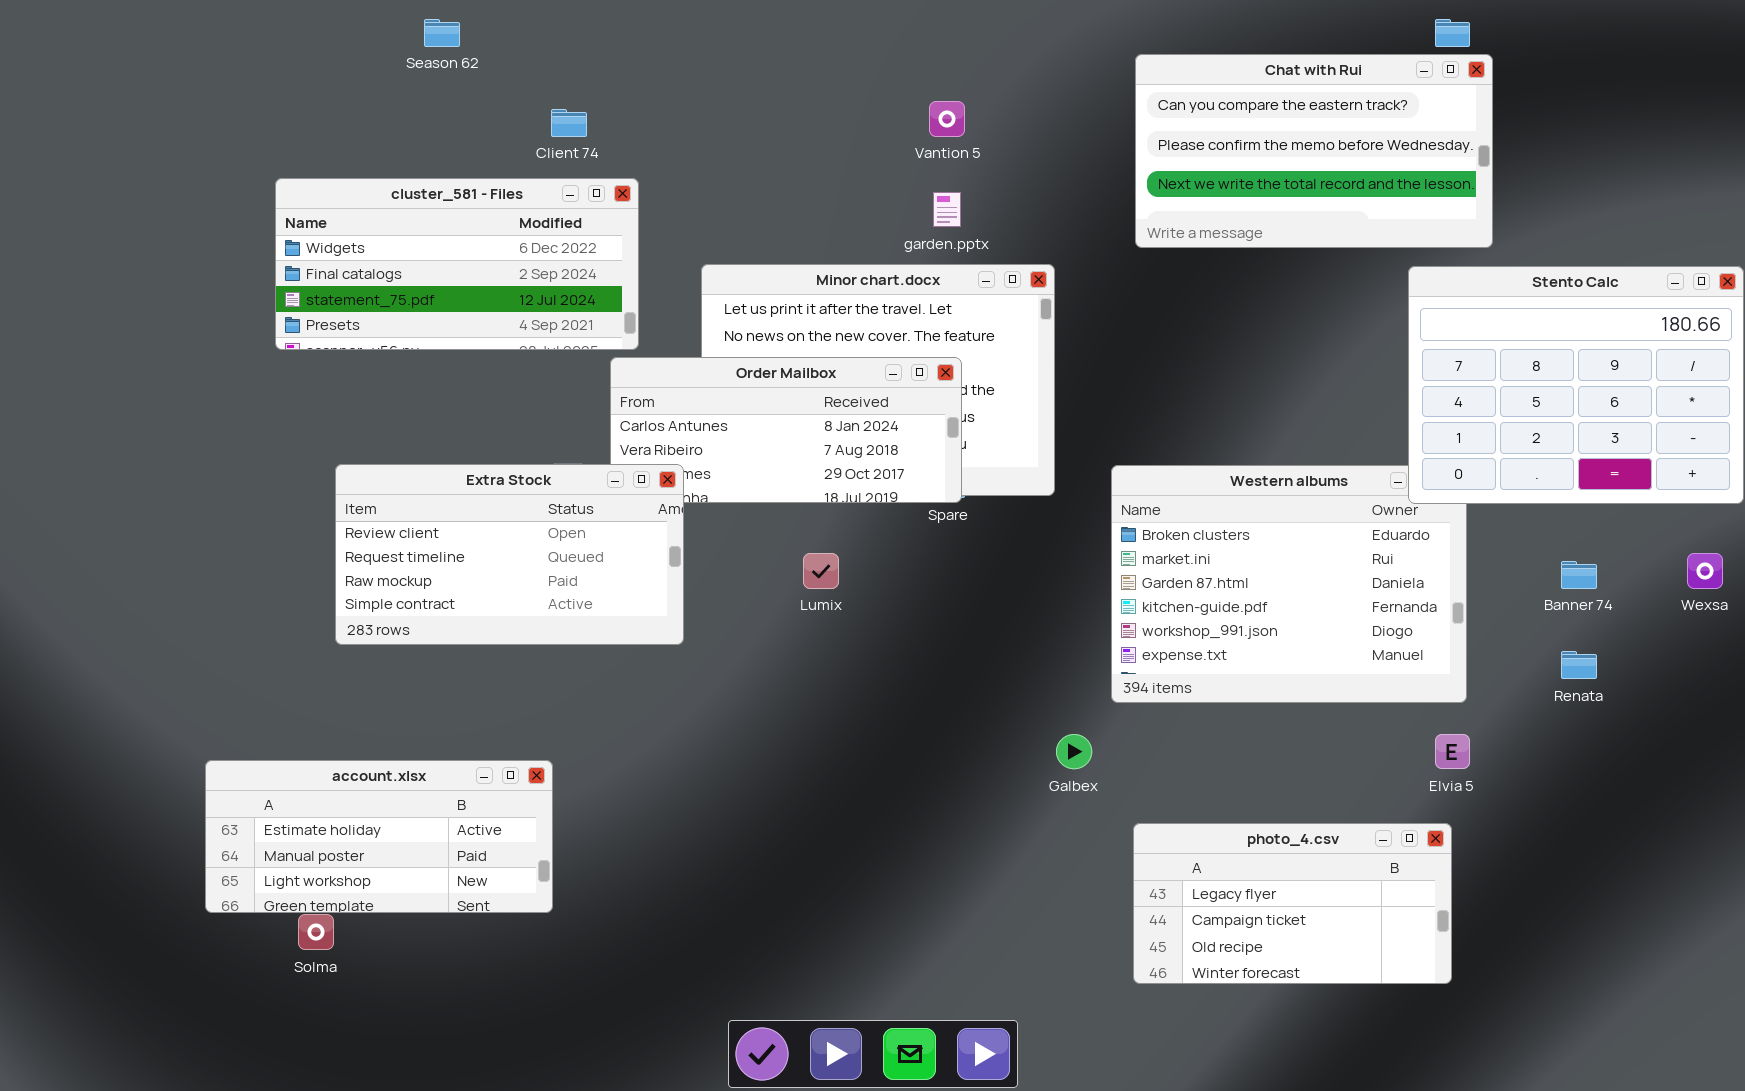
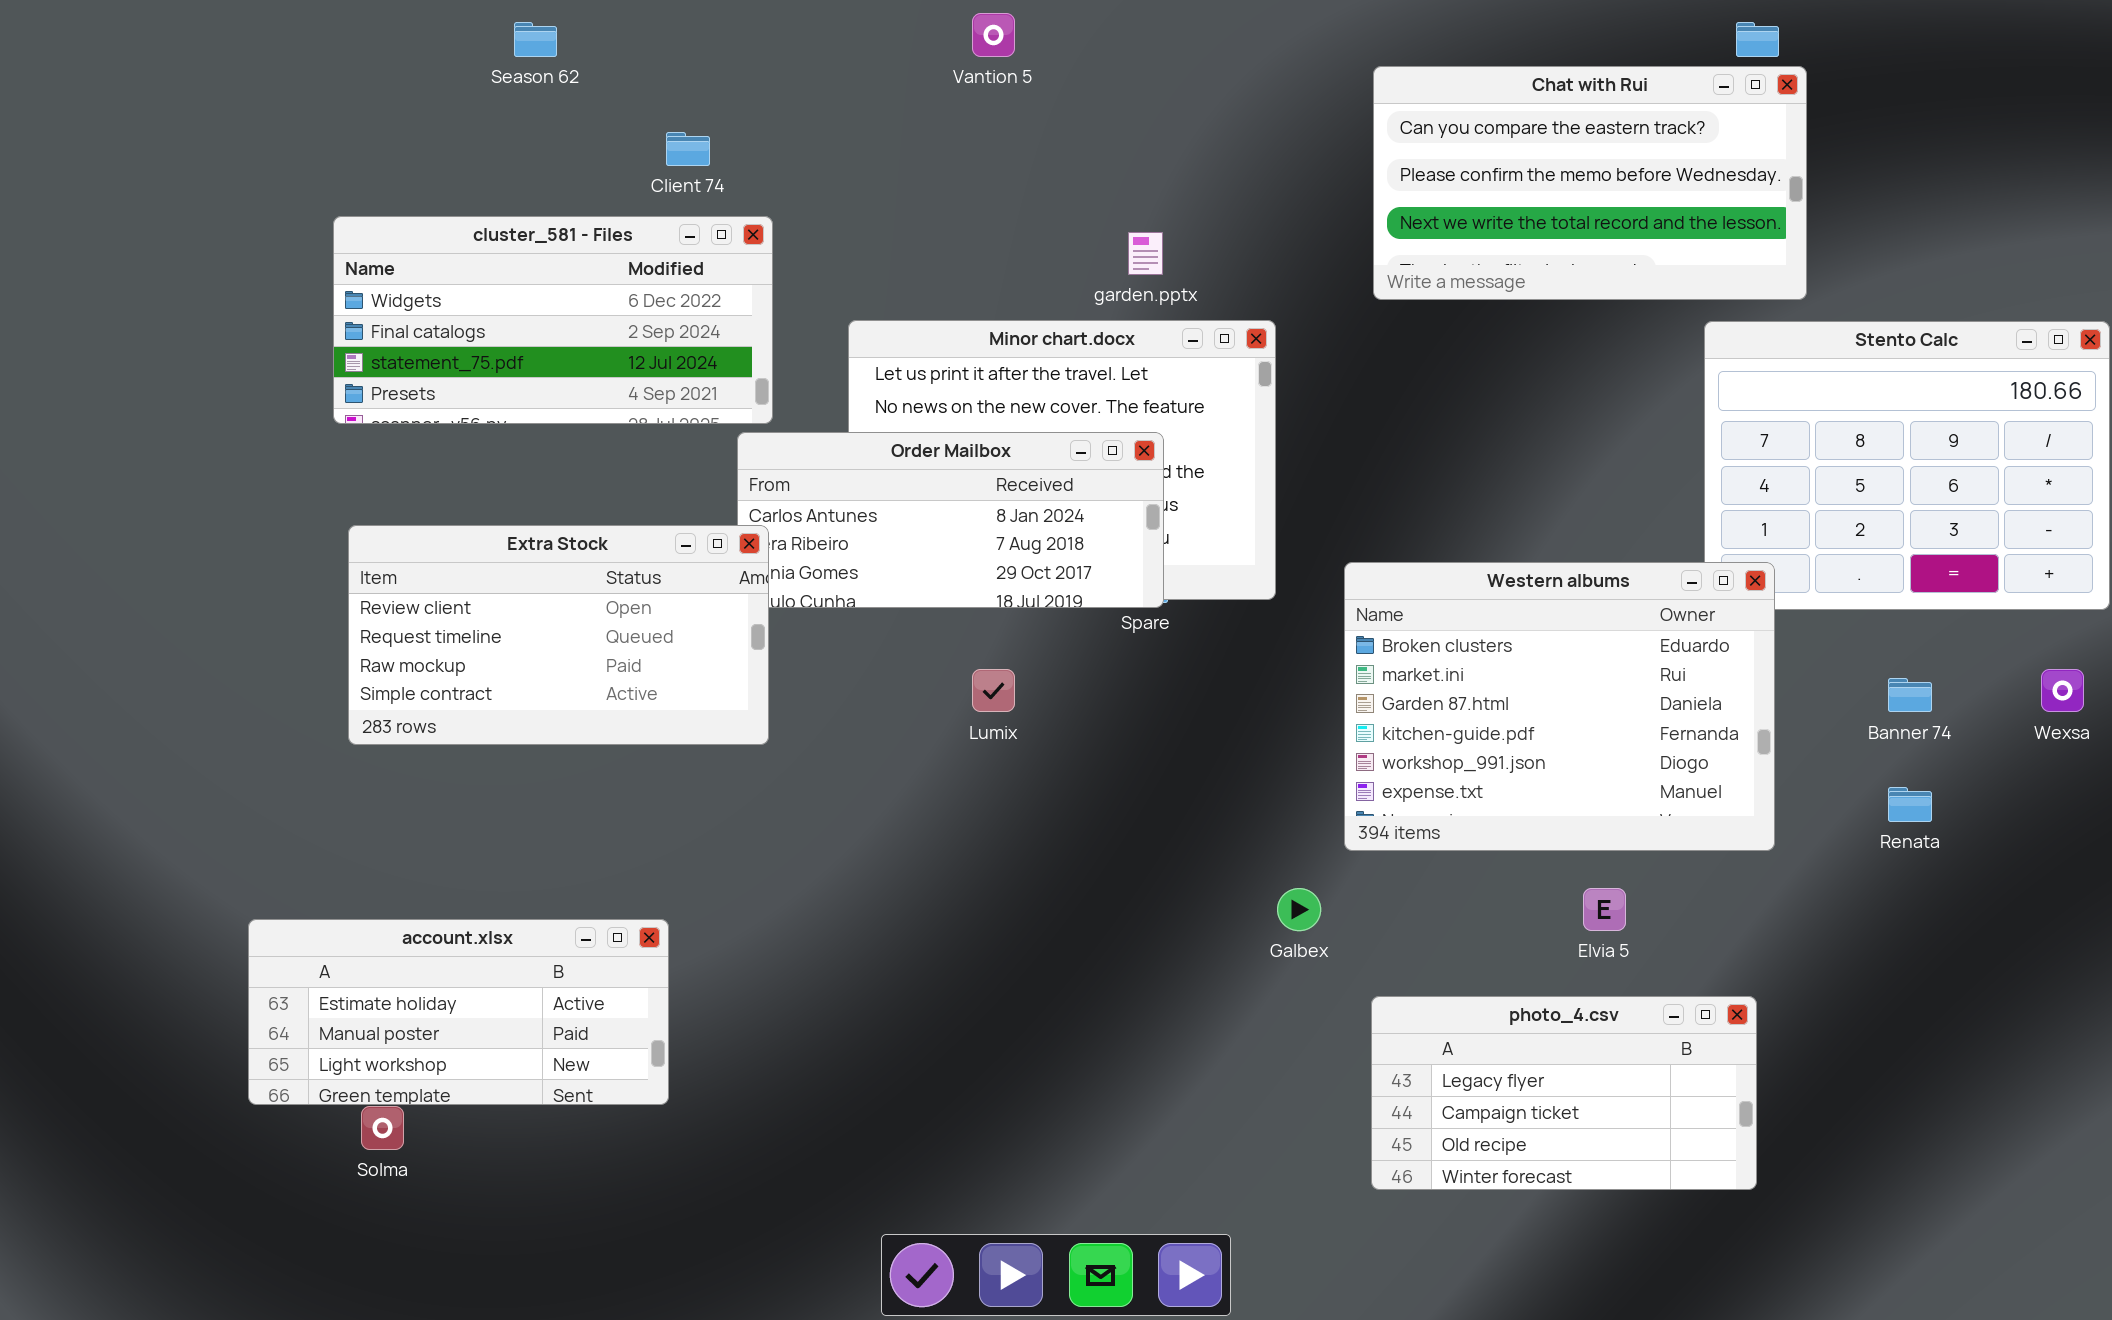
Vantion 5: [929,101,965,137] -> [972,13,1015,57], moved
Extra Stock: [335,464,684,645] -> [348,525,769,745], moved
Western albums: [1111,465,1467,703] -> [1344,562,1775,851], raised
Elvia 5: [1435,734,1470,769] -> [1583,888,1626,931], moved

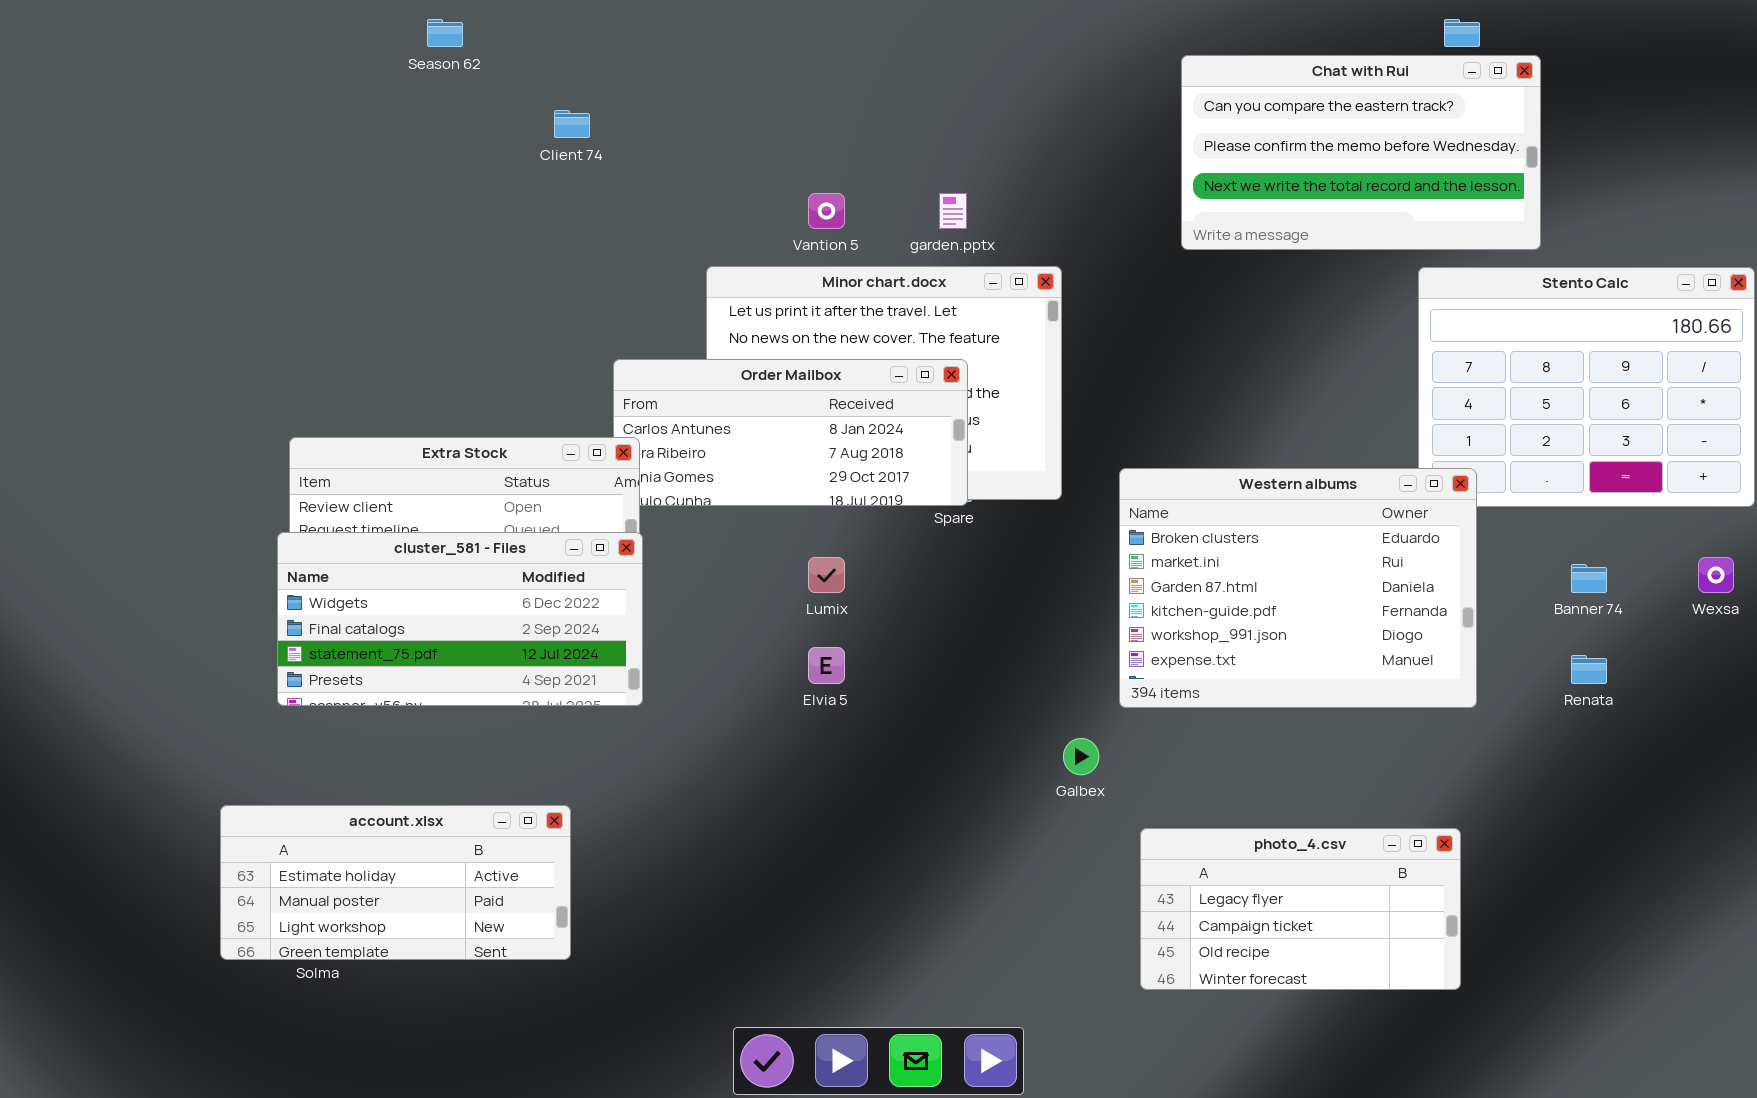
Vantion 5: [972,13,1015,57] -> [808,193,845,229], moved
Chat with Rui: [1373,66,1807,300] -> [1181,55,1541,250], moved
cluster_581 - Files: [333,216,773,424] -> [277,532,643,706], moved
Elvia 5: [1583,888,1626,931] -> [808,647,845,684], moved
account.xlsx: [248,919,669,1105] -> [220,805,571,960], moved

